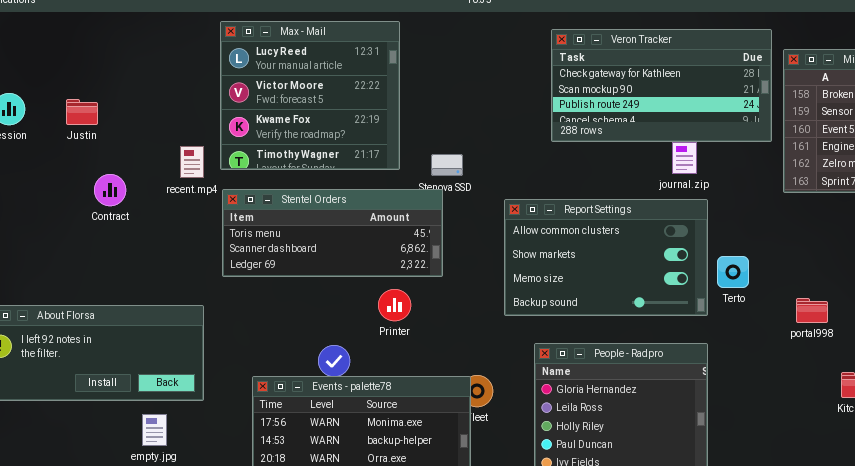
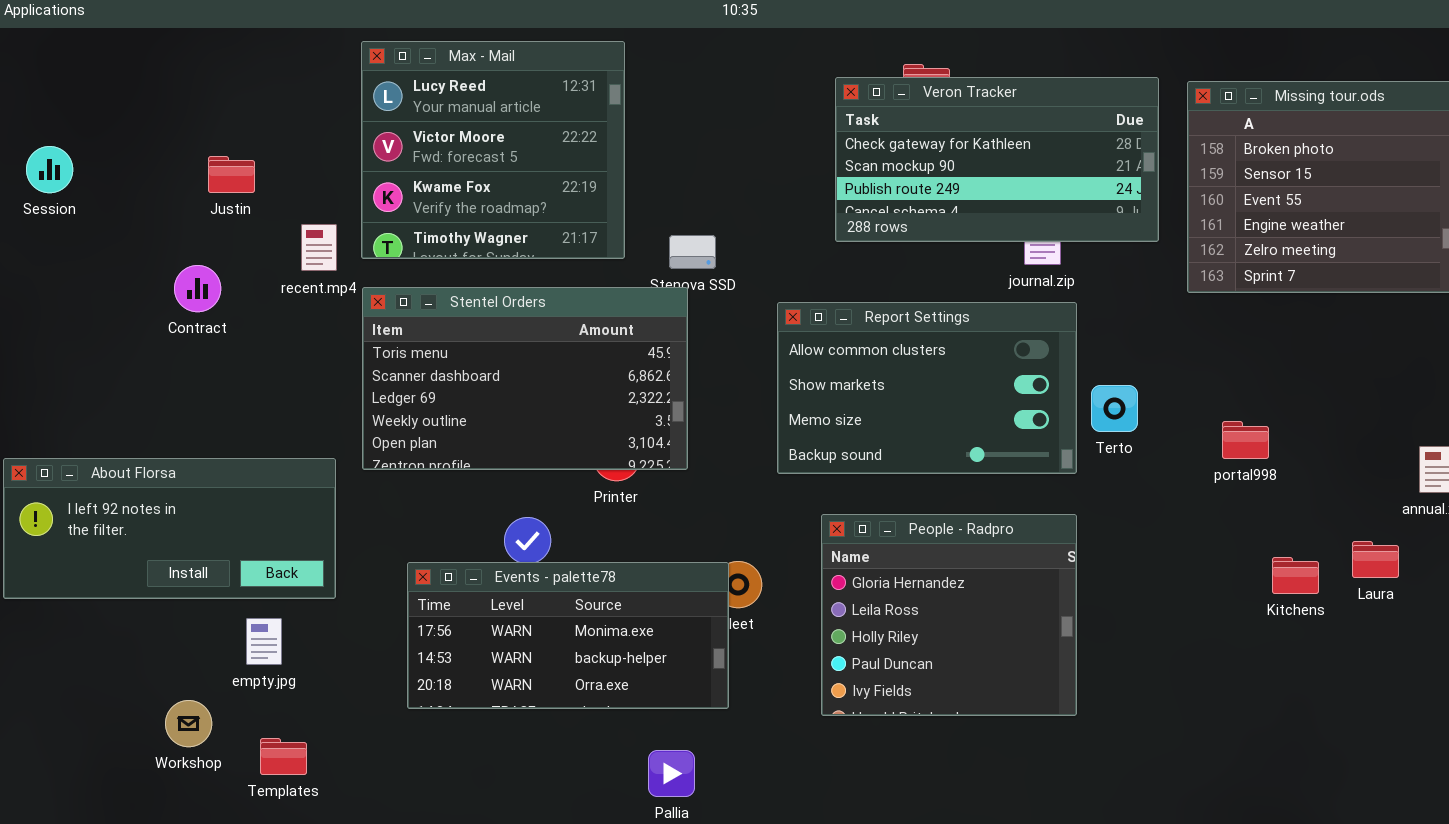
Veron Tracker: [551,29,772,142] -> [835,77,1159,242], moved
Justin: [66,99,98,125] -> [208,156,255,193], moved
Stentel Orders: [222,189,443,277] -> [362,287,688,470], resized
portal998: [796,298,828,323] -> [1222,421,1269,459], moved

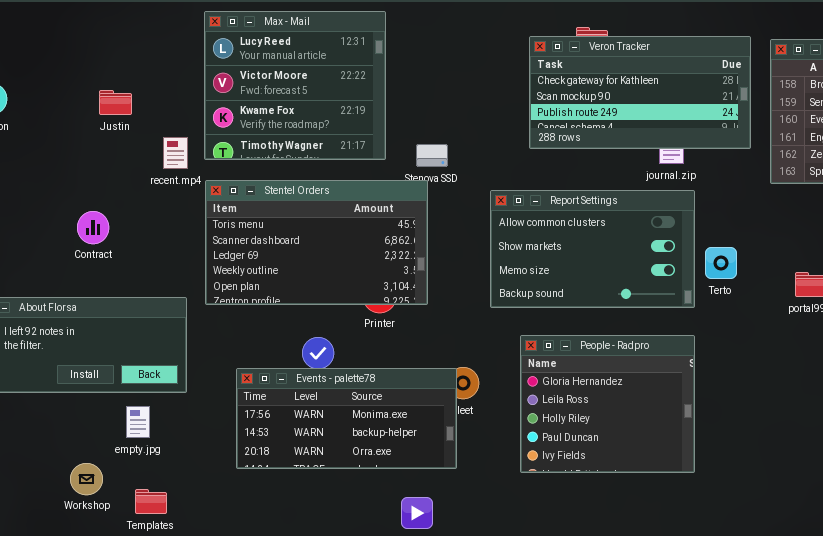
Contract: [174,265,221,312] -> [77,211,109,244], moved

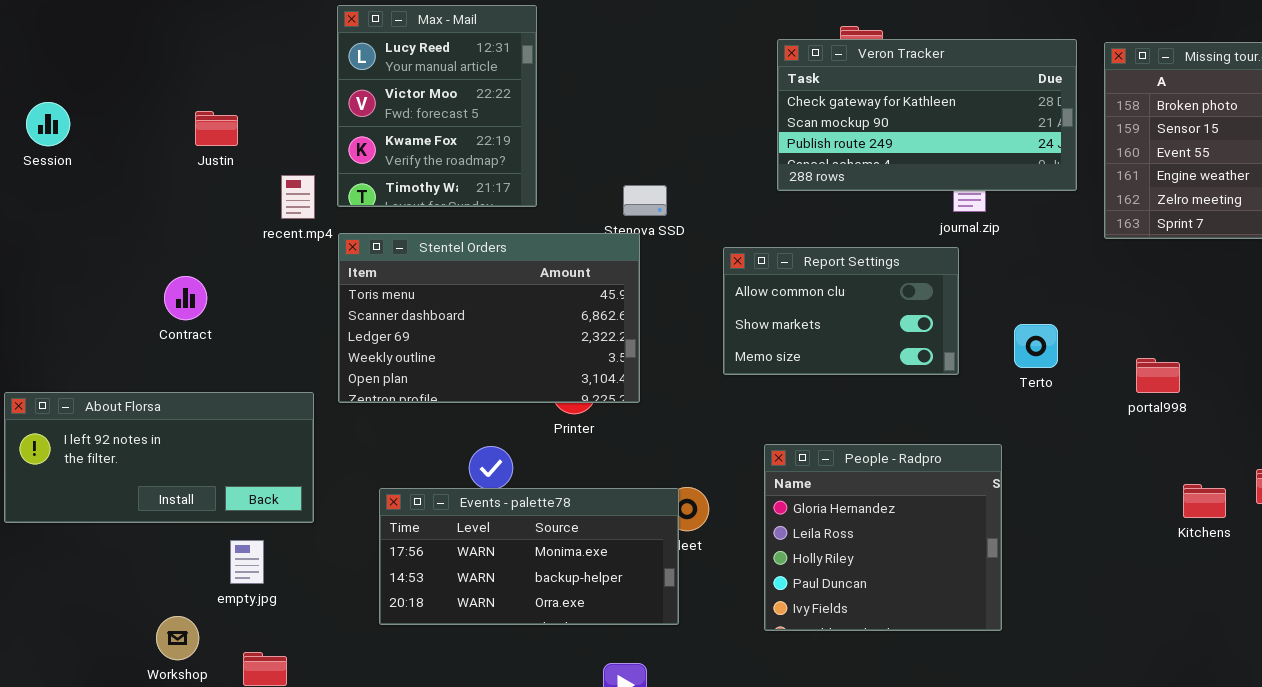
Max - Mail: [204,11,386,160] -> [337,5,537,207], resized
Report Settings: [490,190,695,308] -> [723,247,959,375], resized

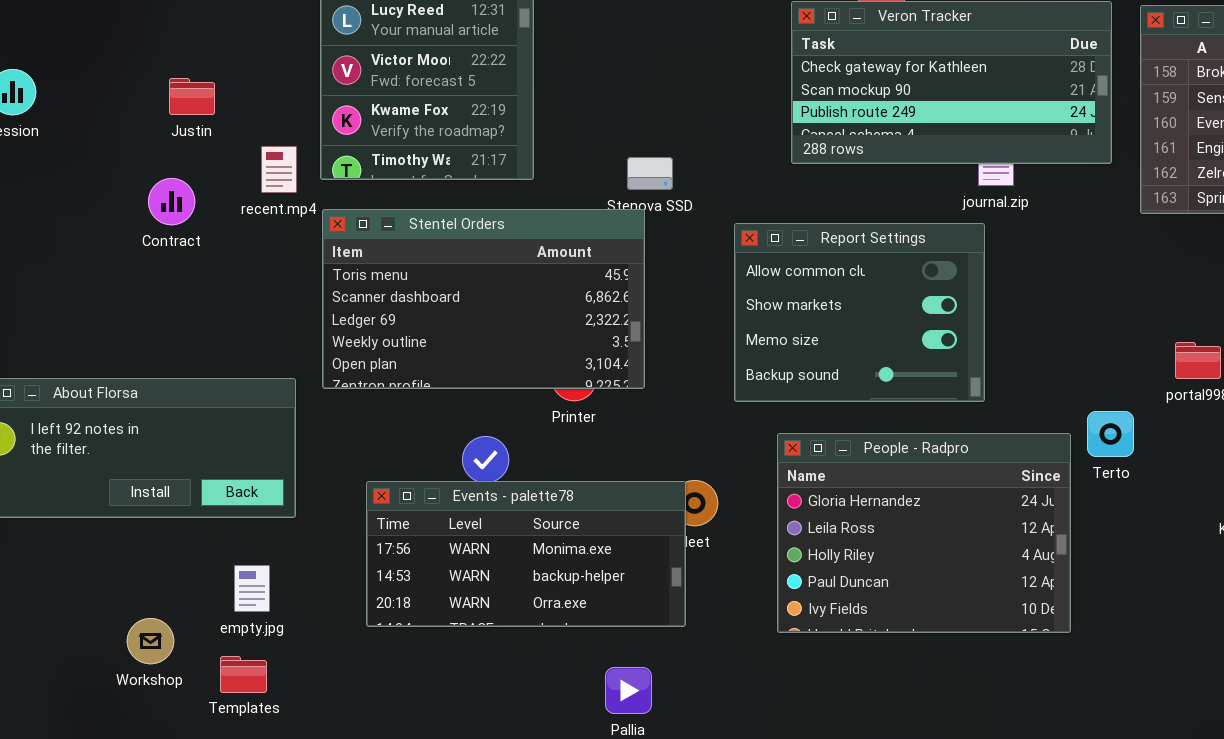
Report Settings: [723,247,959,375] -> [734,223,985,402], resized
Contract: [164,276,207,320] -> [148,178,195,225], moved
Terto: [1014,324,1058,368] -> [1087,411,1134,457], moved
People - Radpro: [764,444,1002,631] -> [777,433,1071,633], resized
empty.jpg: [230,540,264,584] -> [234,565,270,612], moved

